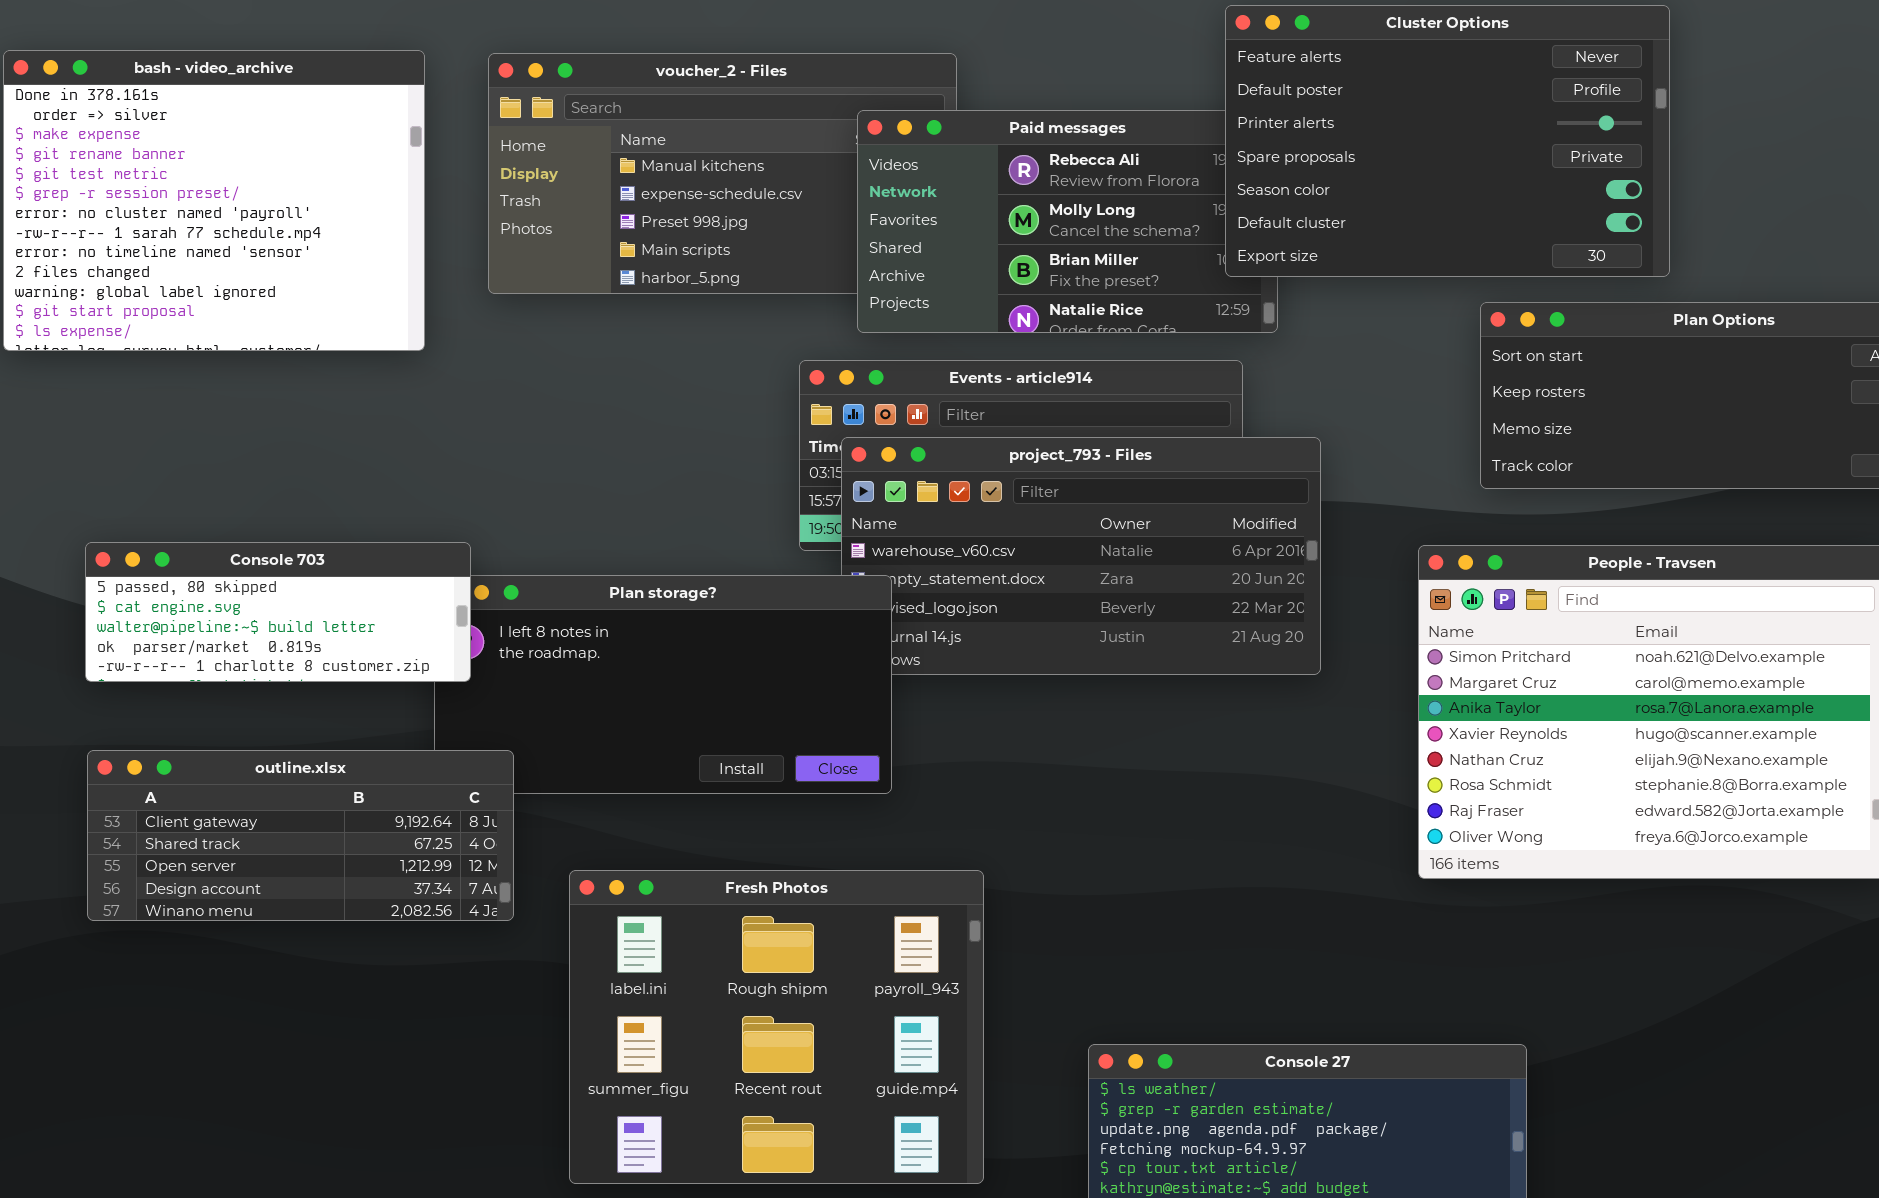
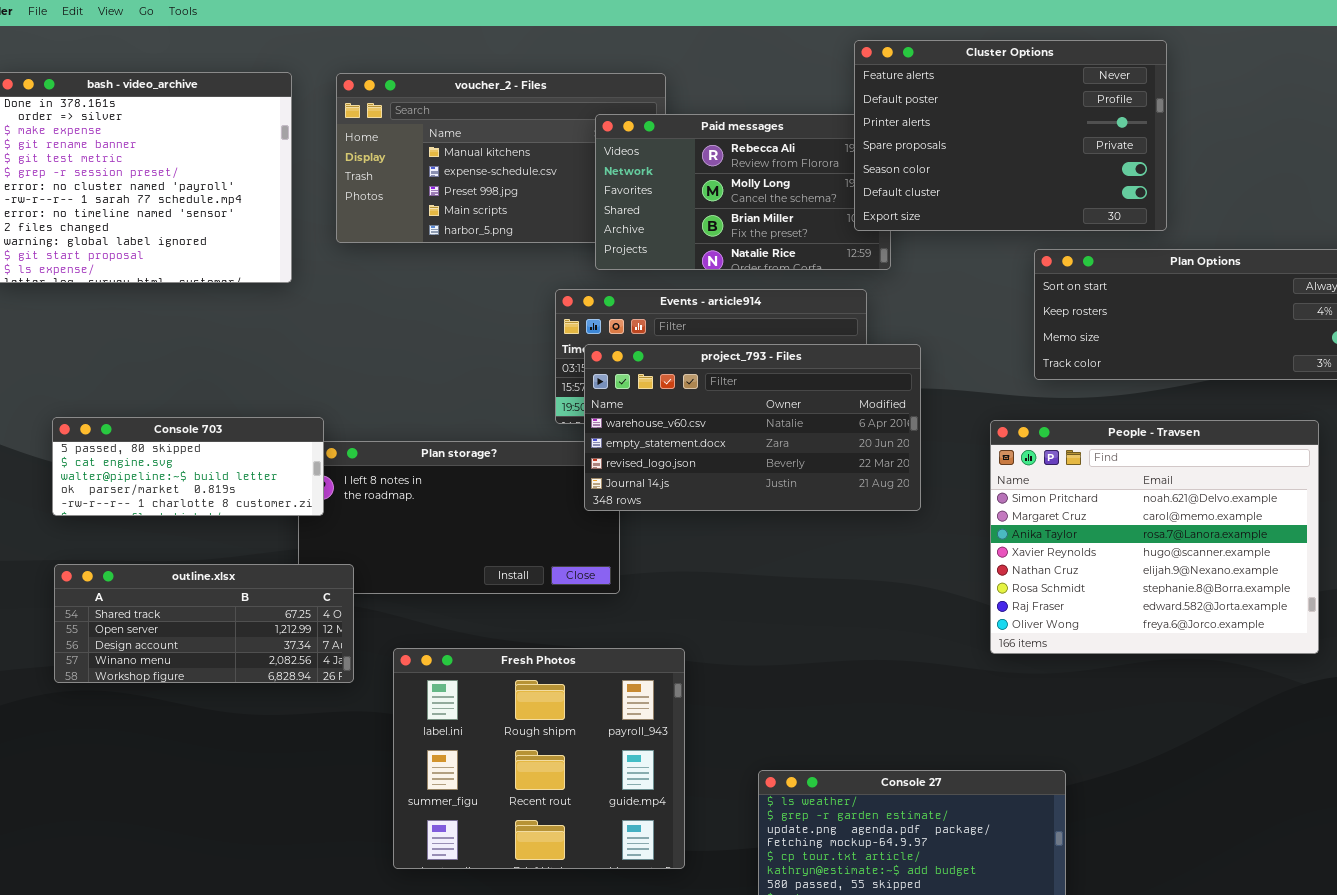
project_793 - Files: [841,437,1321,675] -> [584,344,921,511], raised
outline.xlsx: [87,750,514,921] -> [54,564,354,683], scrolled down 1 row

